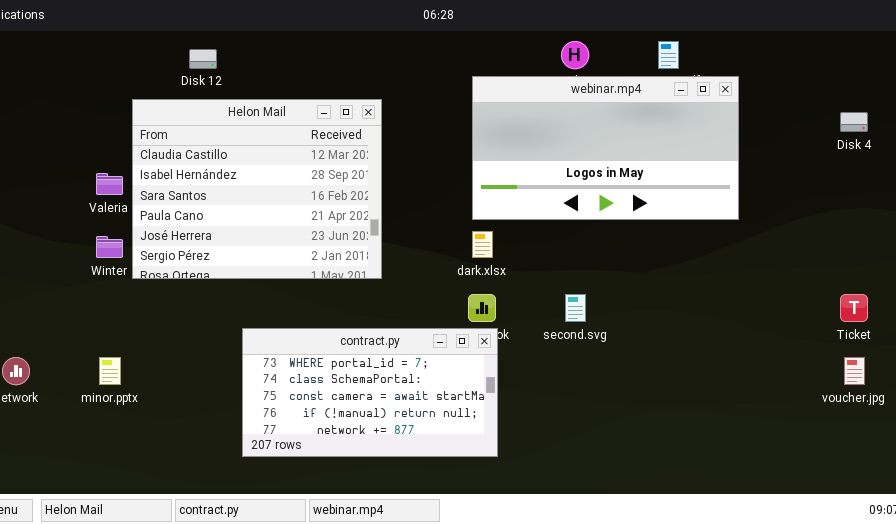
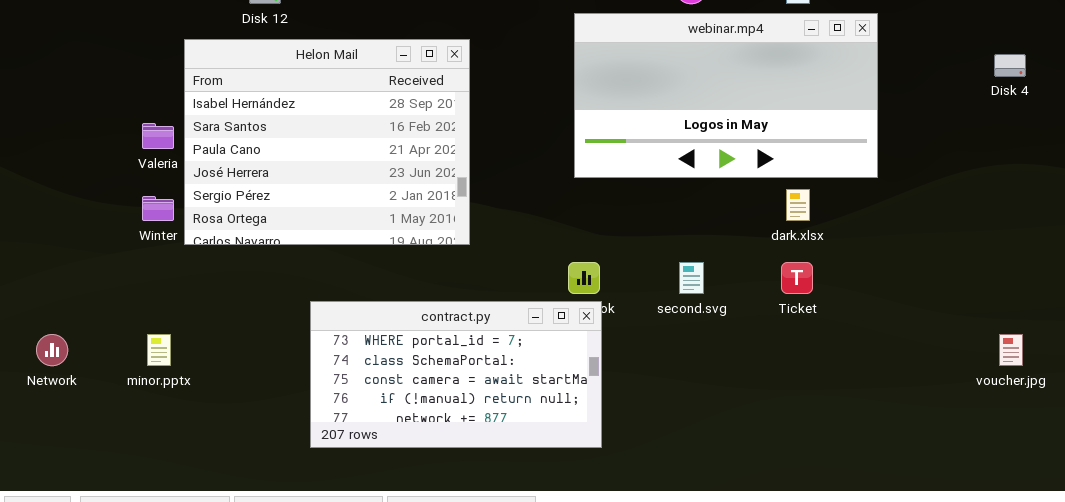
Helon Mail: [132,99,382,279] -> [184,39,470,245], scrolled down 1 row
dark.xlsx: [472,231,493,258] -> [786,189,810,221], moved
Ticket: [840,294,868,322] -> [781,262,813,294], moved

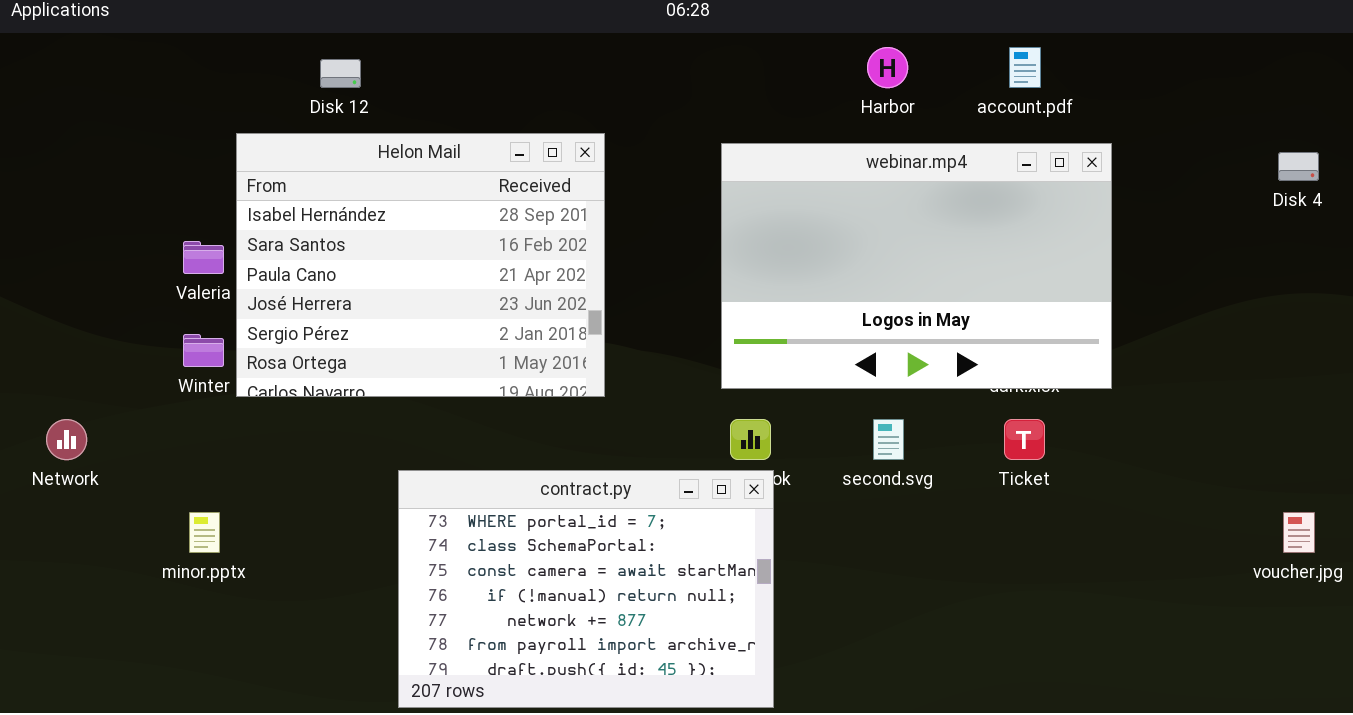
webinar.mp4: [574,13,878,178] -> [721,143,1112,389], moved, resized
contract.py: [310,301,602,448] -> [398,470,774,708], resized
Network: [36,334,68,366] -> [46,419,87,460], moved

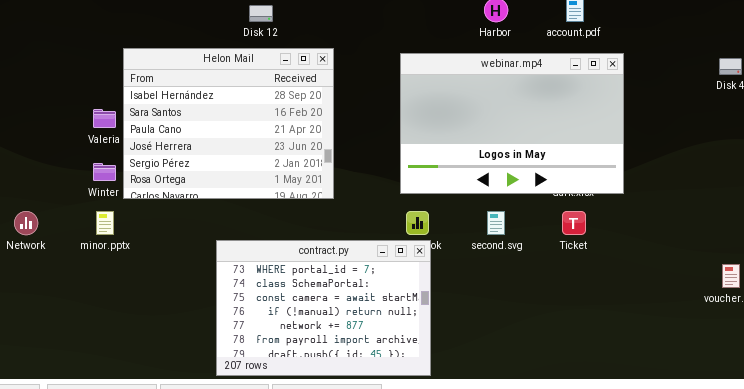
Disk 12: [320,59,361,88] -> [249,5,273,22], moved
minor.pptx: [189,512,220,553] -> [96,211,114,235], moved

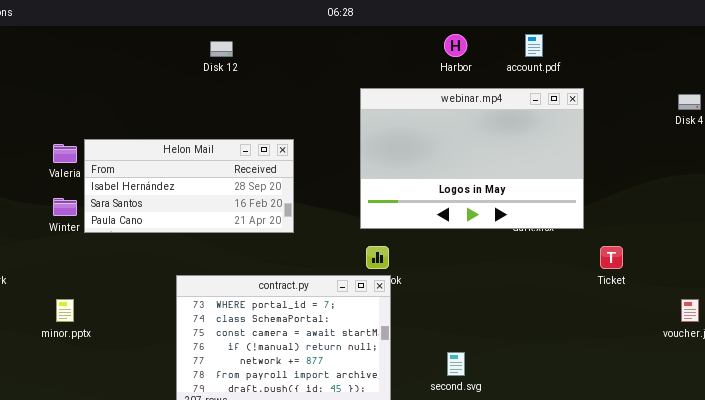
Helon Mail: [123,48,334,199] -> [84,139,294,233], resized
minor.pptx: [96,211,114,235] -> [56,299,74,322], moved
second.svg: [487,211,505,235] -> [447,352,465,376], moved
Ticket: [562,211,586,235] -> [600,246,623,269], moved

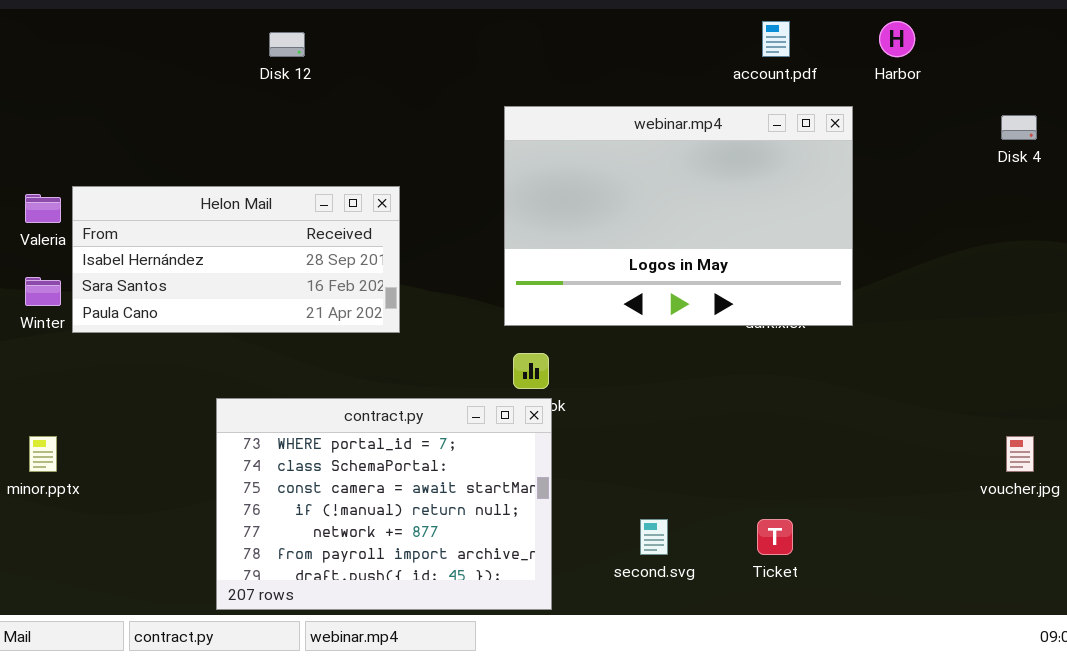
Harbor: [444,34,467,57] -> [879,21,915,57], moved
Ticket: [600,246,623,269] -> [757,519,793,555], moved

